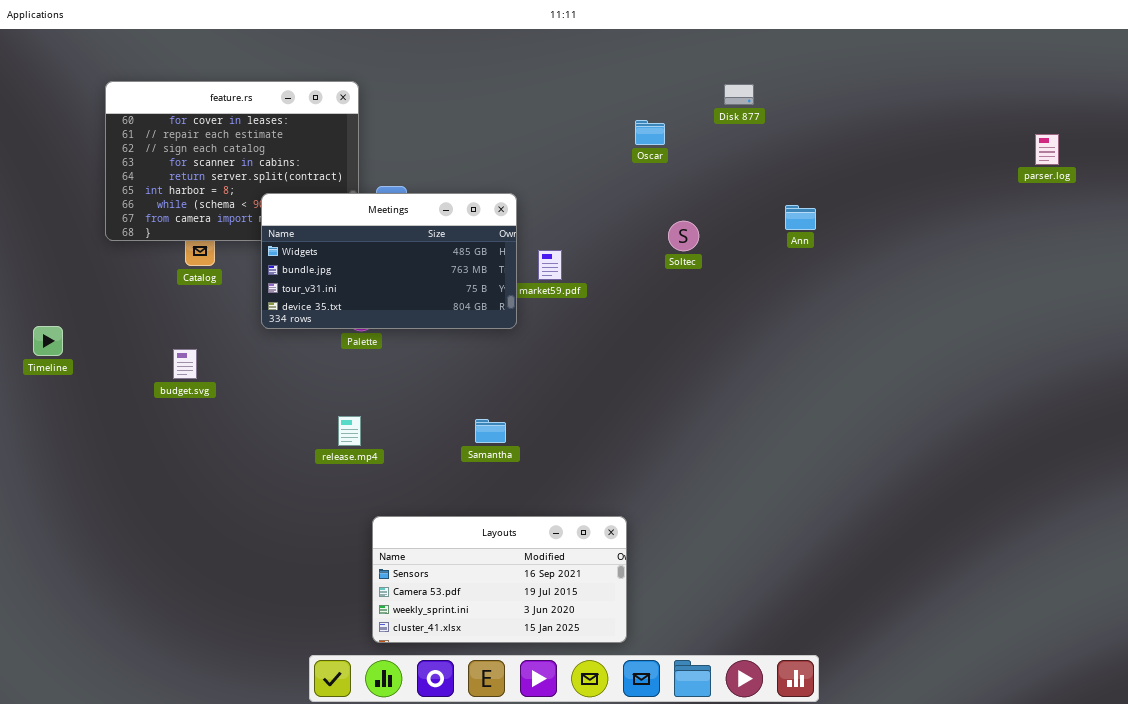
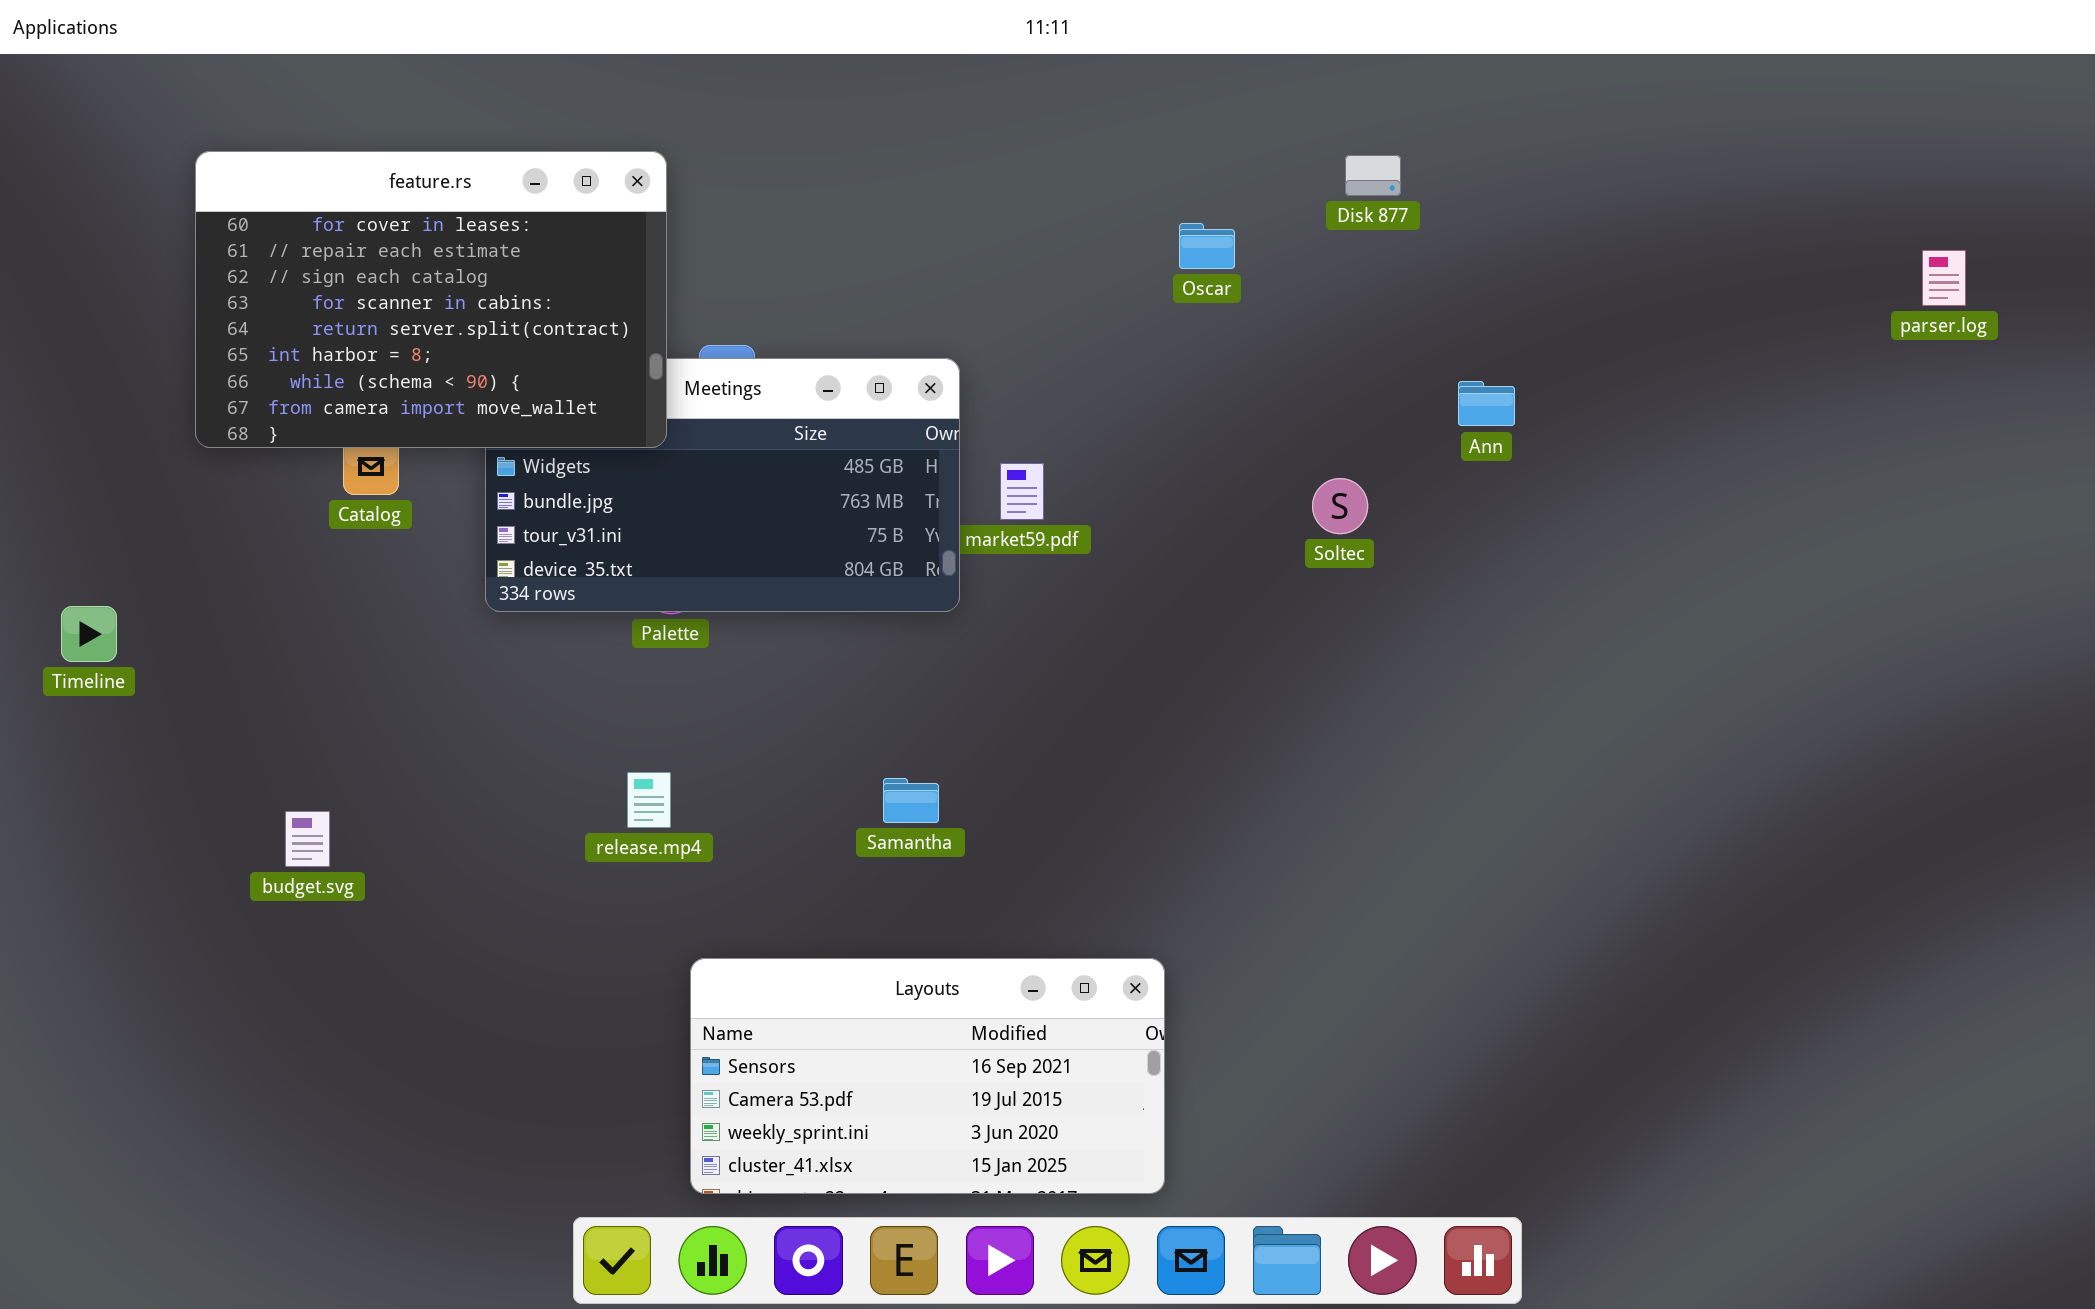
feature.rs: [105,81,359,241] -> [195,151,667,448], raised
Soltec: [668,221,699,251] -> [1312,478,1368,534], moved
budget.svg: [173,349,197,379] -> [285,811,330,867], moved

